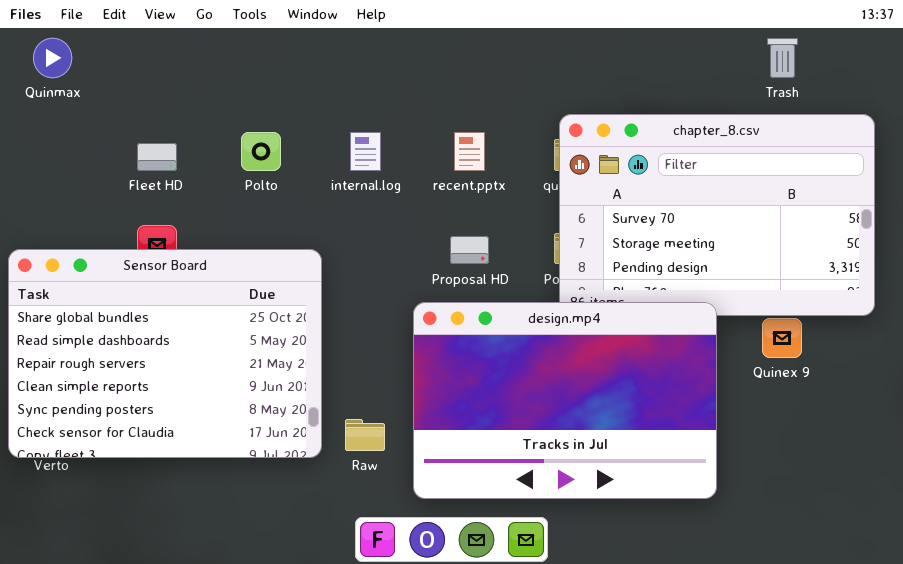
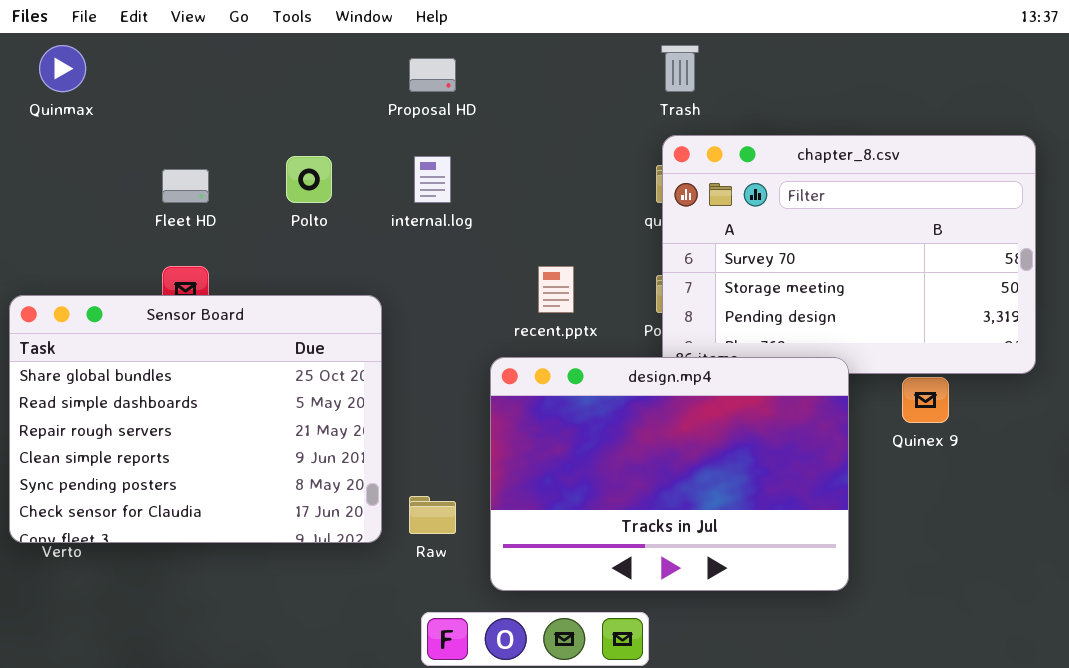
Trash: [767,38,798,78] -> [661,45,699,92], moved
recent.pptx: [454,132,485,171] -> [538,266,574,313], moved
Proposal HD: [450,236,489,264] -> [409,58,456,92], moved

